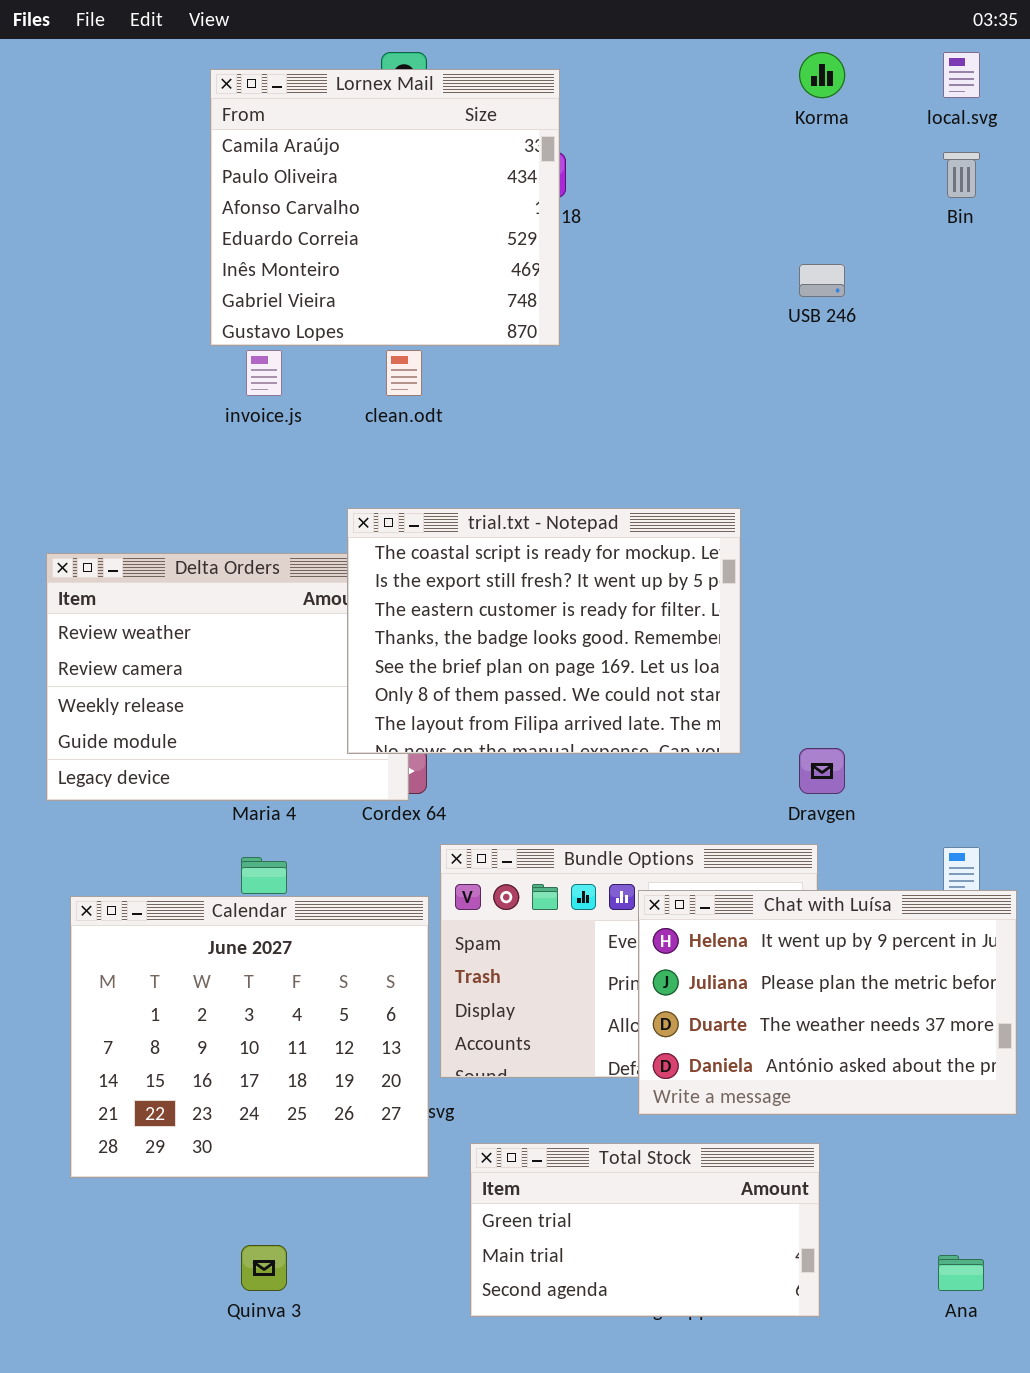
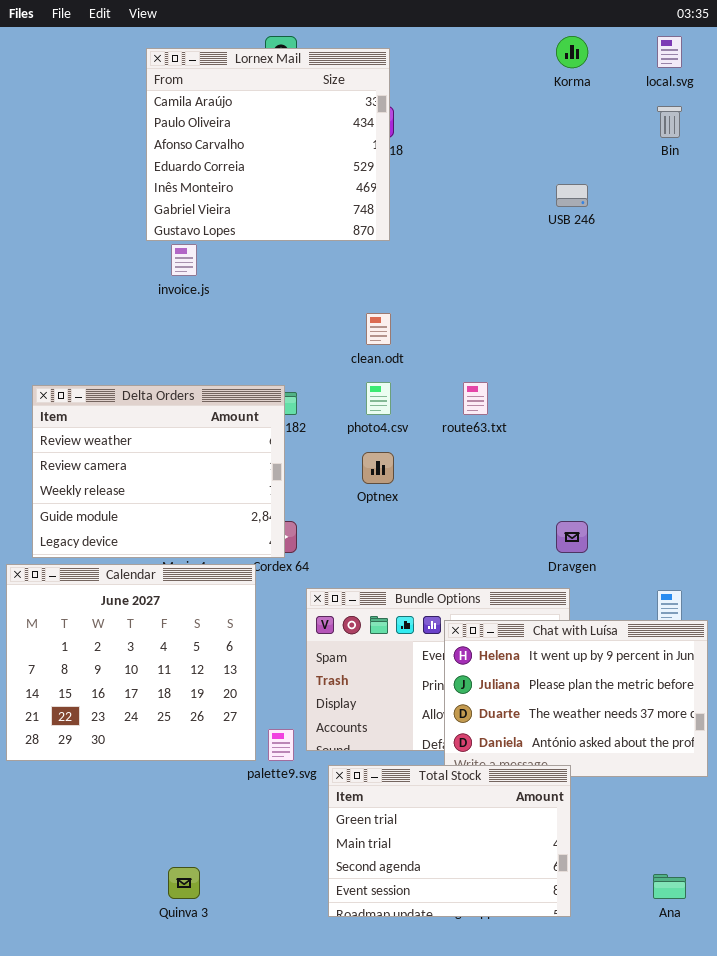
clean.odt: [386,350,422,396] -> [366,313,391,345], moved
trial.txt - Notepad: [347,508,741,754] -> none, closed
Calendar: [70,896,429,1178] -> [6,564,256,761], moved
Total Stock: [470,1143,820,1317] -> [328,765,571,917], resized

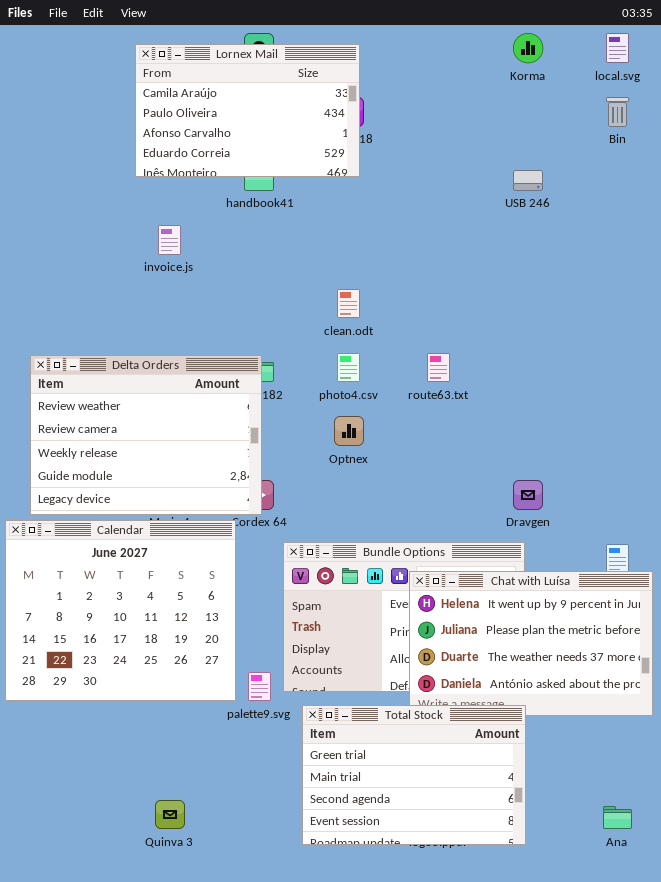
Lornex Mail: [146,48,390,241] -> [135,44,360,177], resized

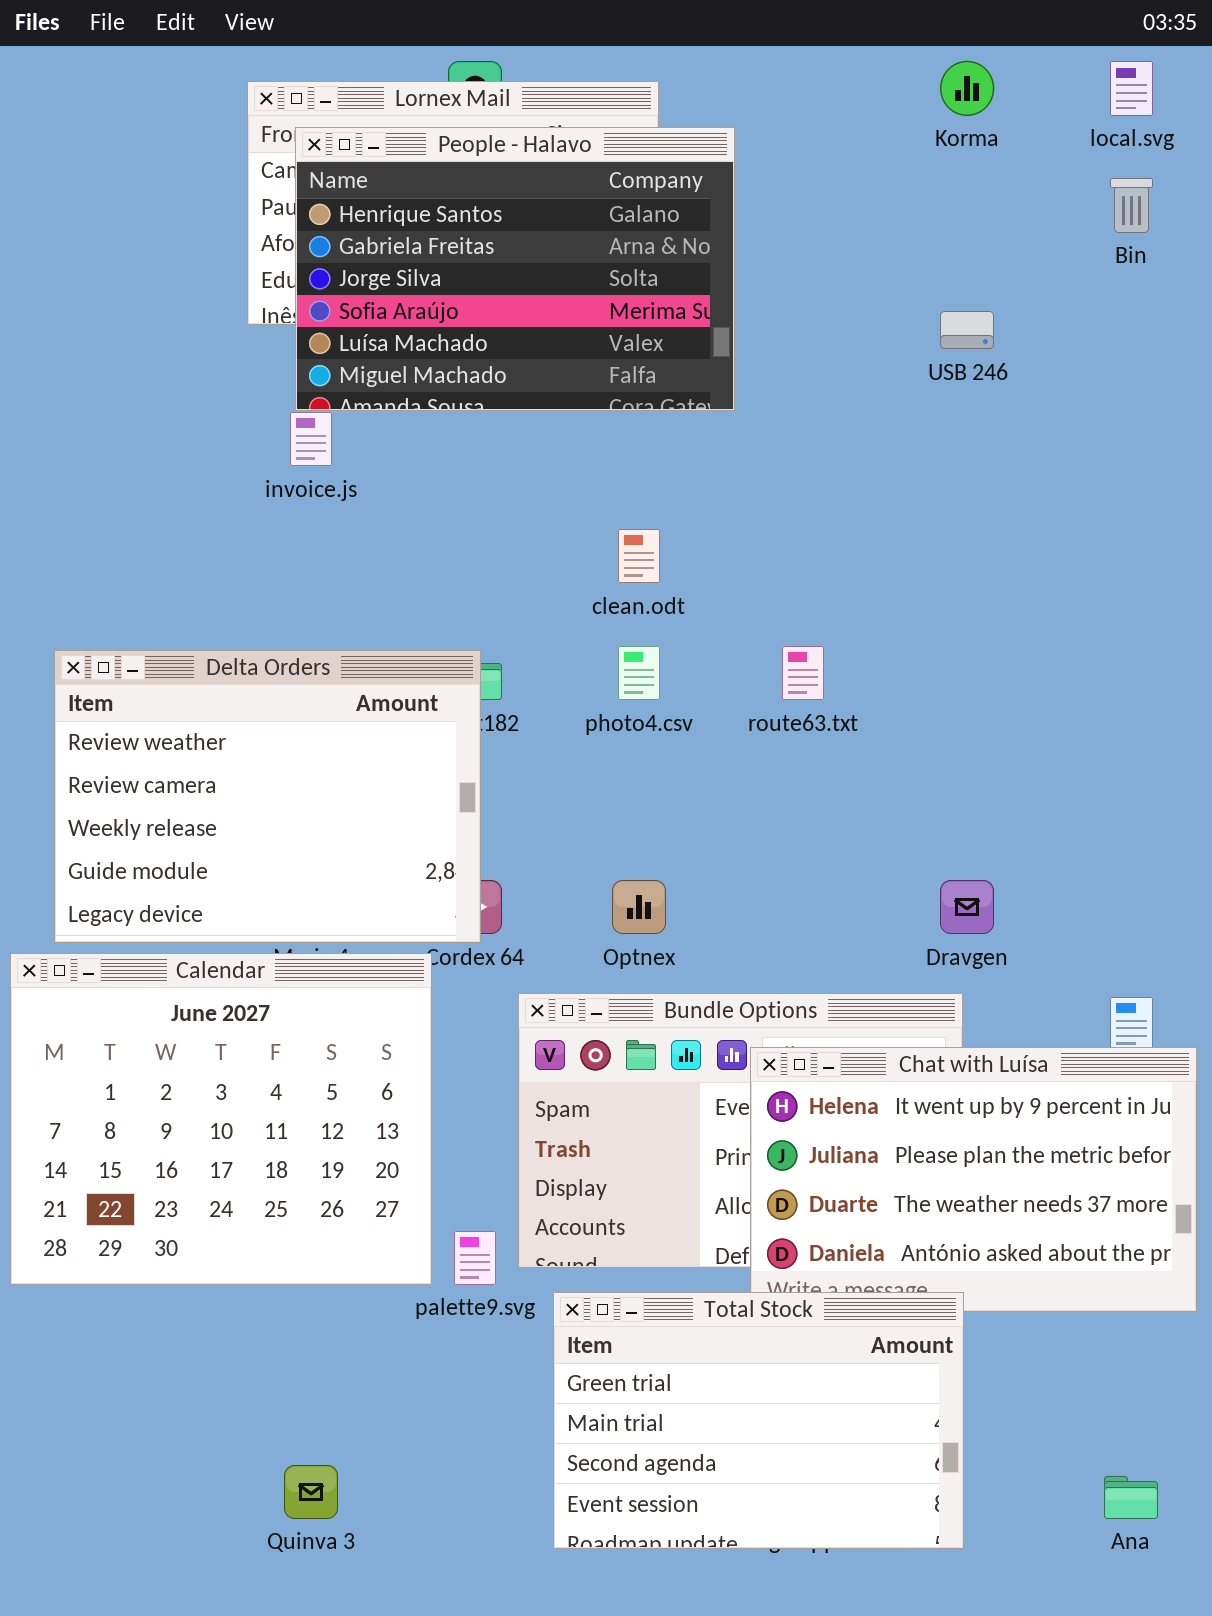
People - Halavo: none -> [295,127,735,411], opened
Optnex: [334,416,364,446] -> [612,880,666,934], moved

